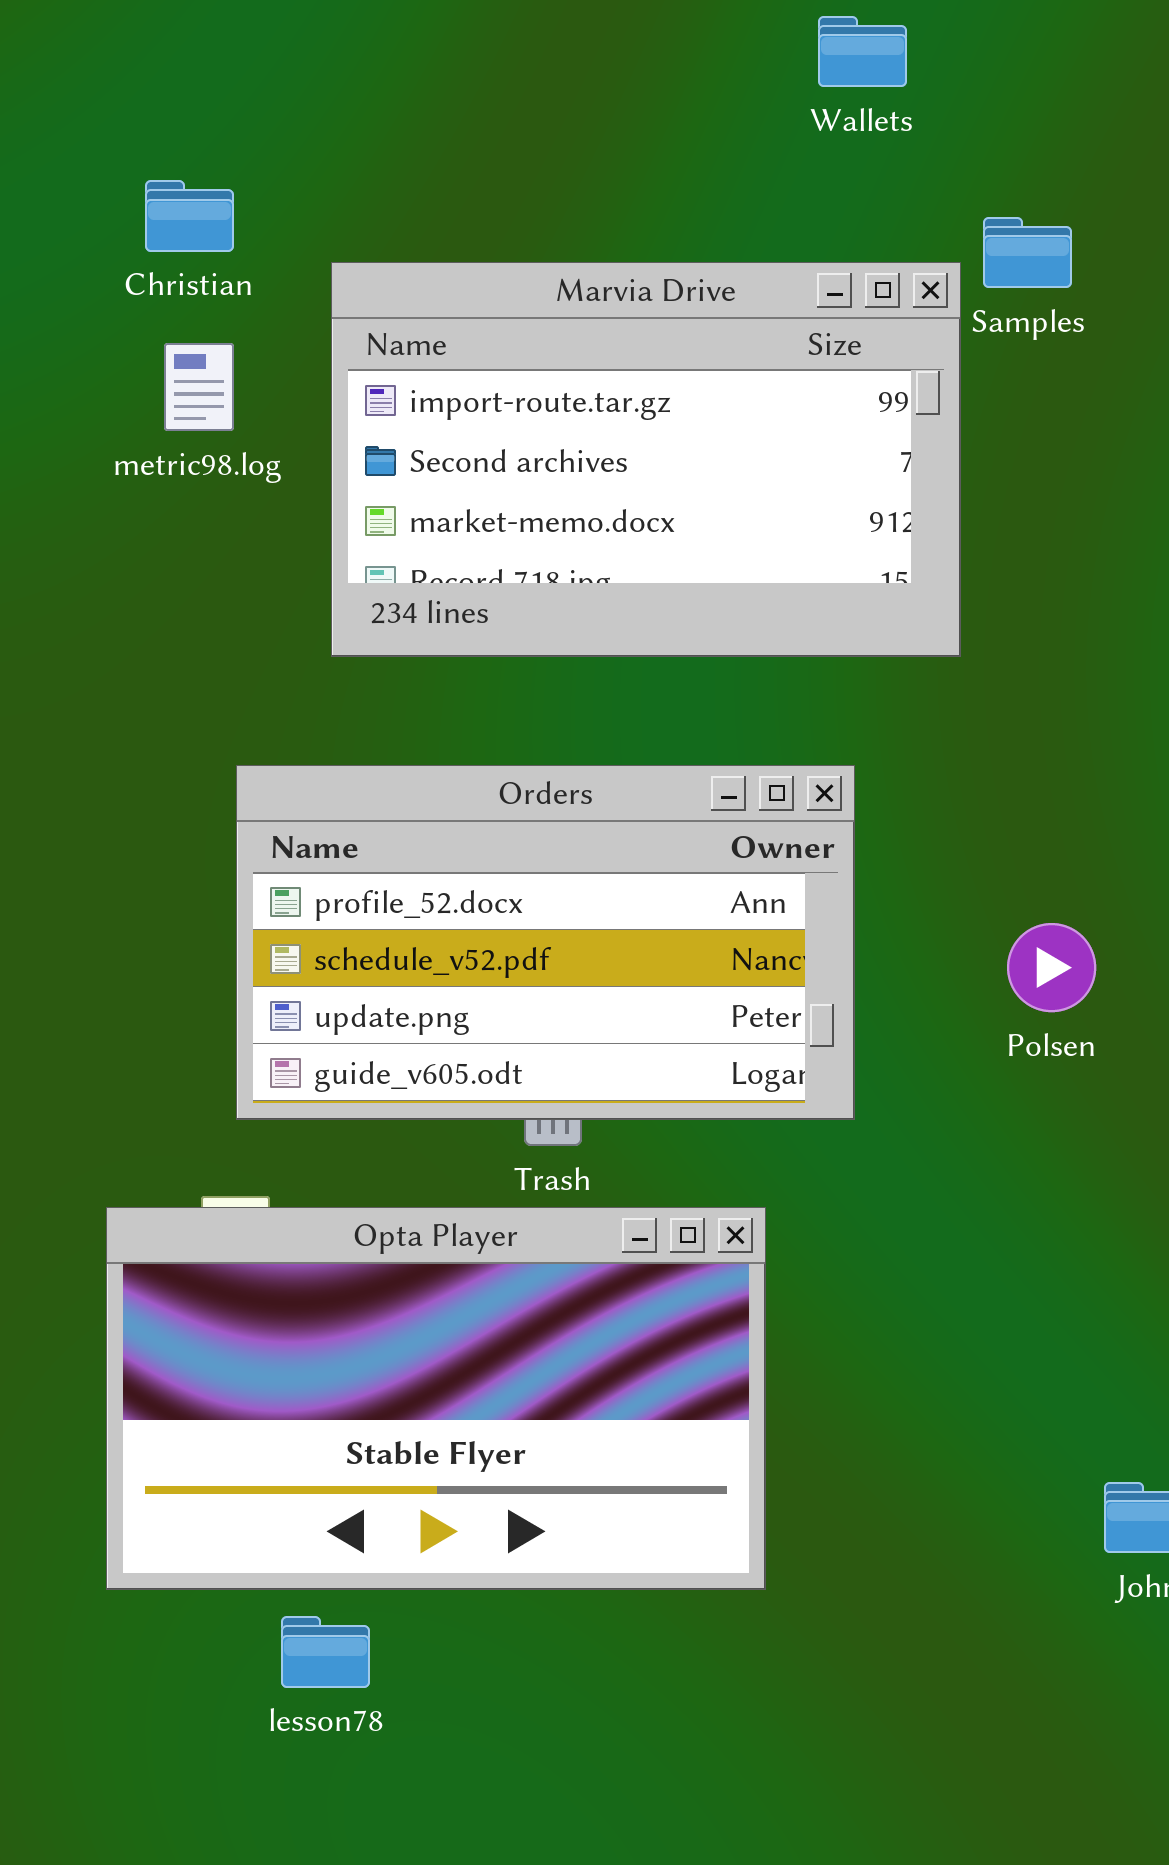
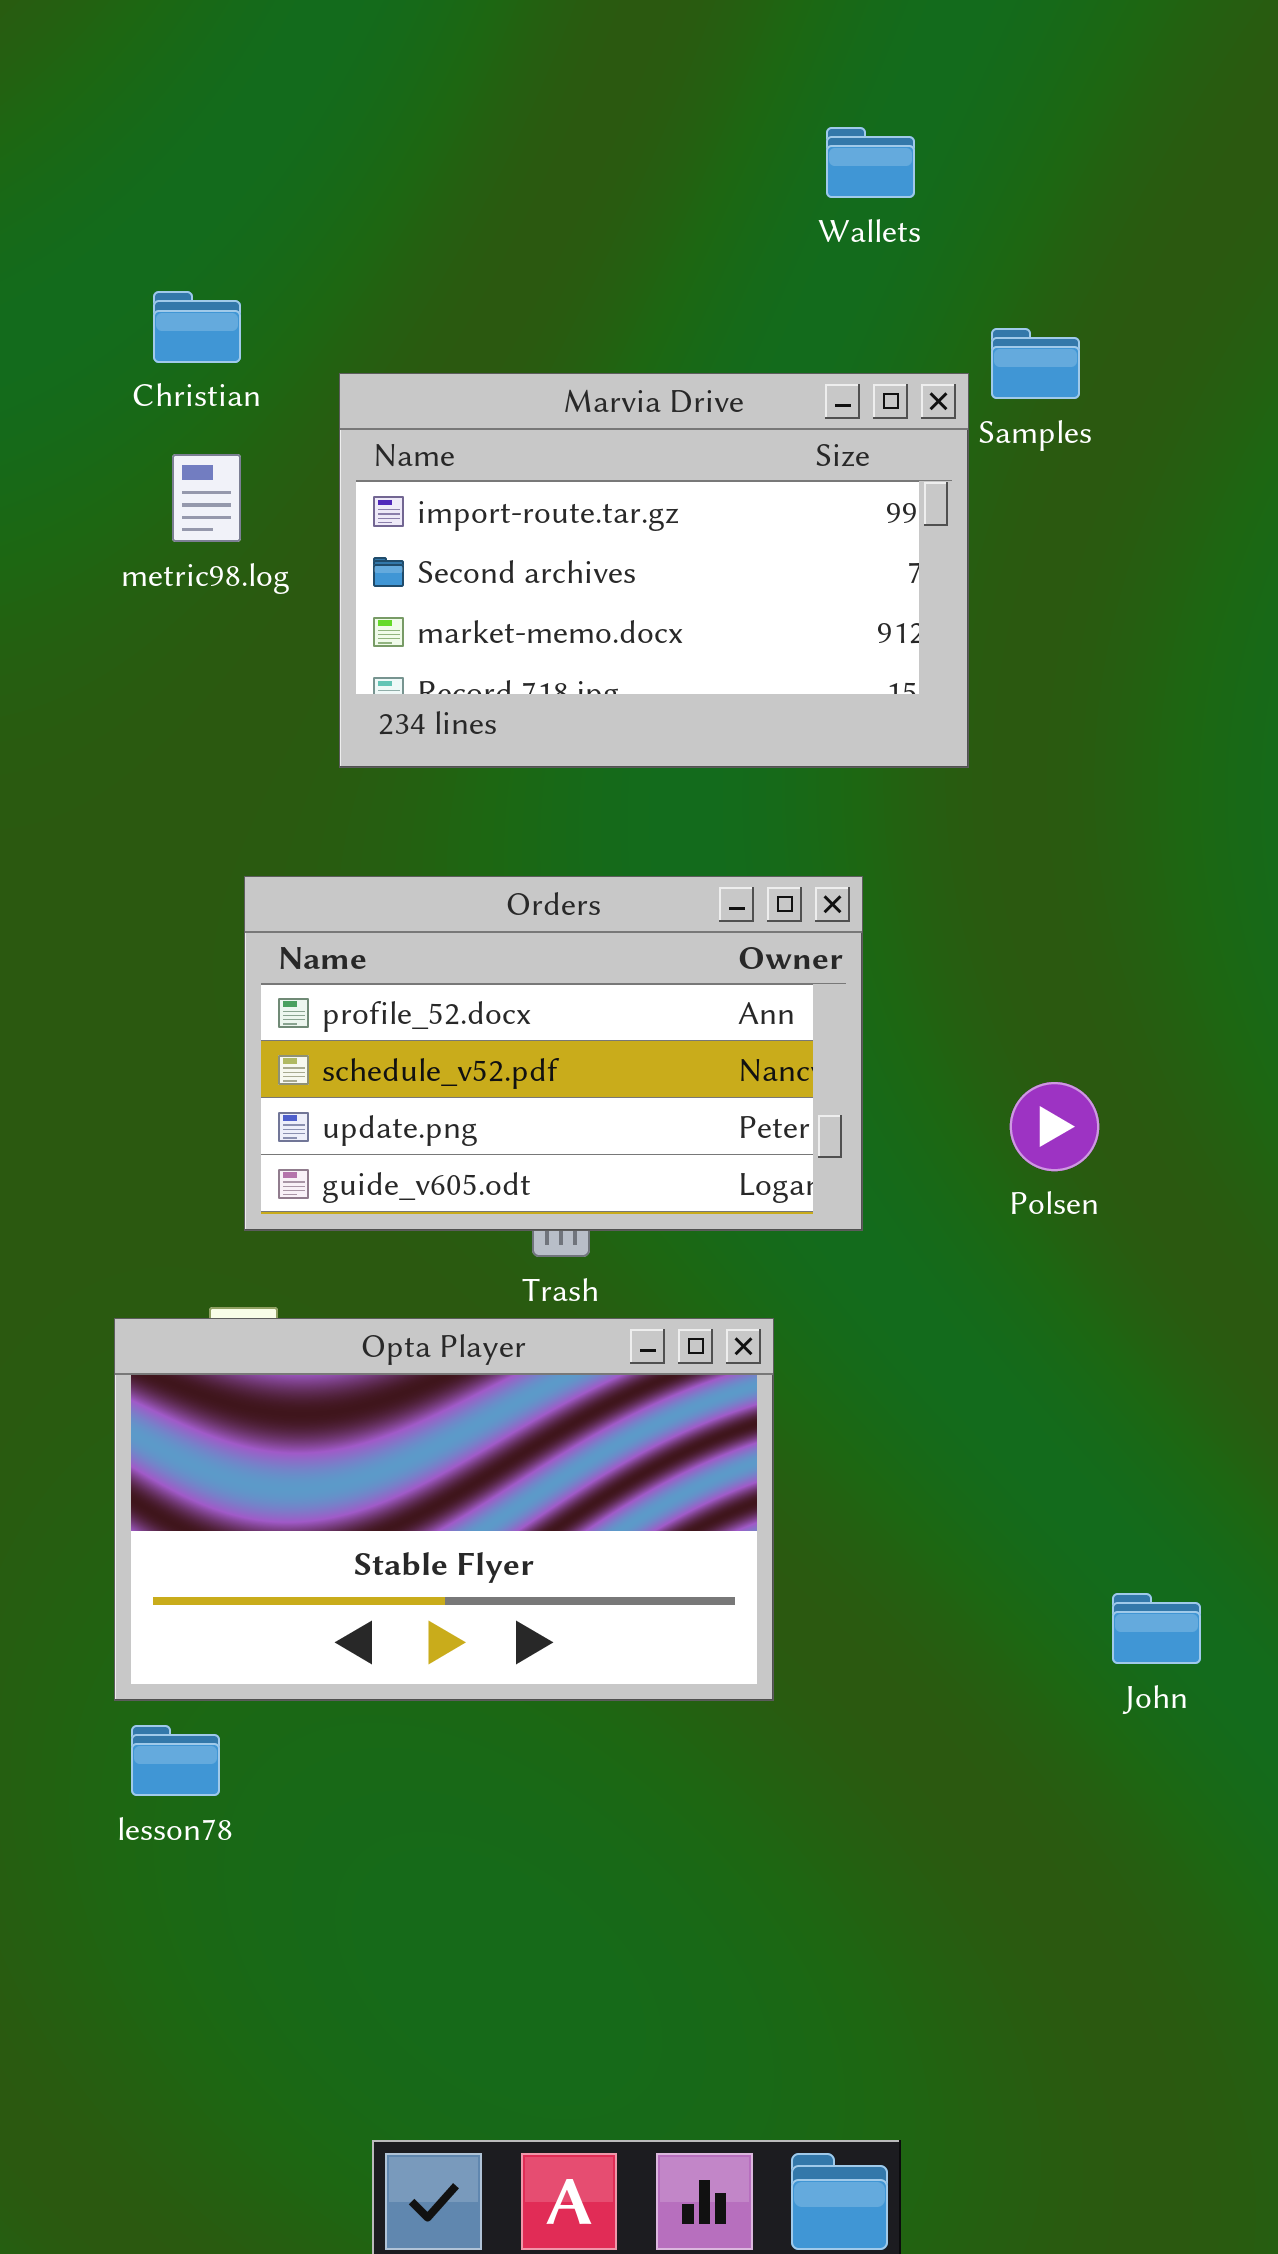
Polsen: [1007,923,1096,1012] -> [1010,1082,1099,1171], moved
lesson78: [281,1616,370,1688] -> [131,1725,220,1796], moved

